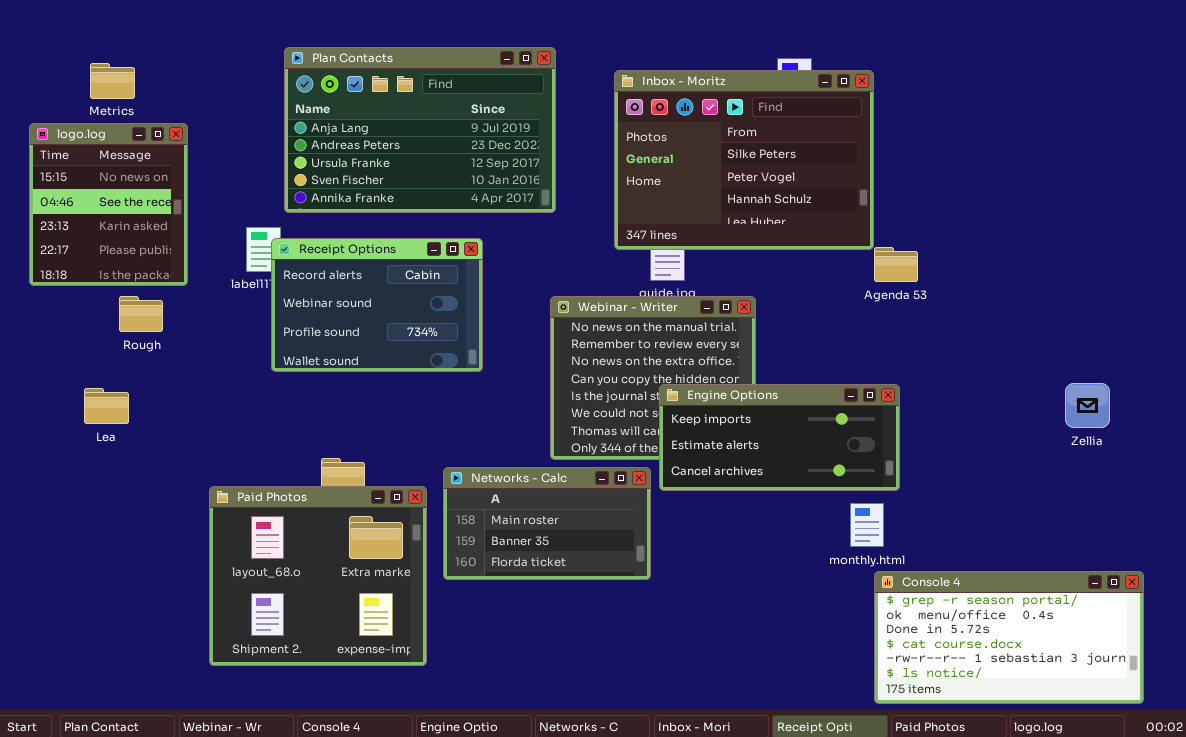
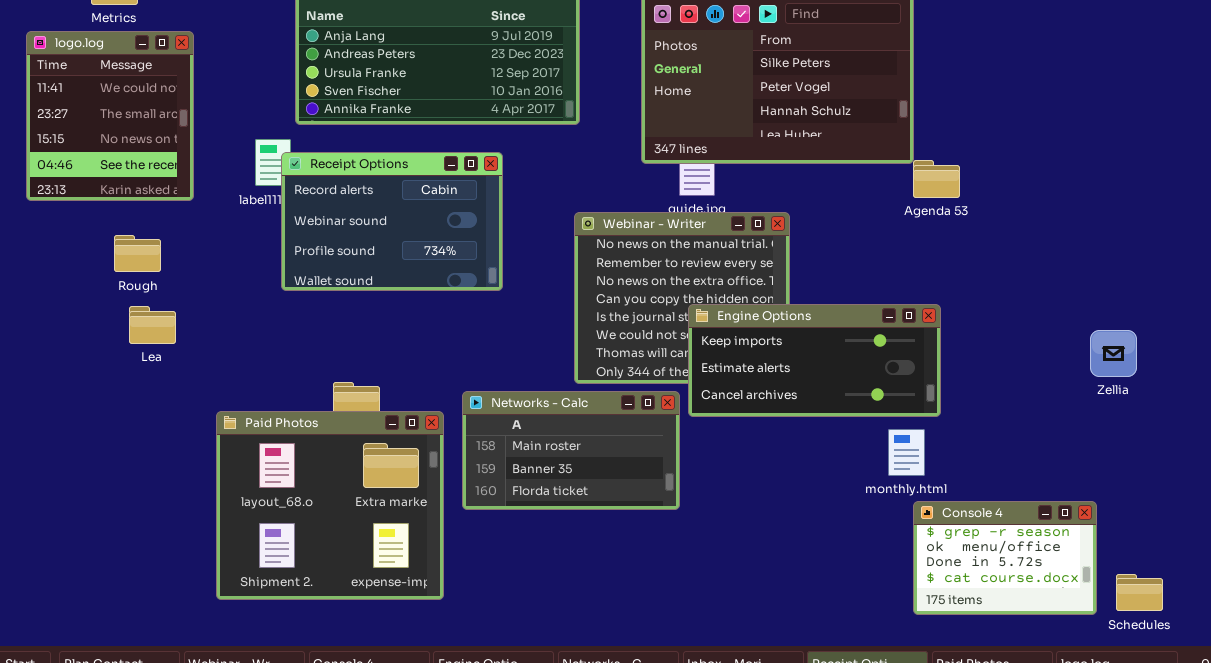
logo.log: [29,123,188,286] -> [26,31,194,201], scrolled up 2 rows
Rough: [119,296,163,332] -> [114,235,161,272], moved
Zellia: [1065,383,1110,428] -> [1090,330,1137,377], moved
Lea: [84,388,129,424] -> [129,306,176,344], moved
Console 4: [874,571,1144,704] -> [913,501,1097,615], resized

